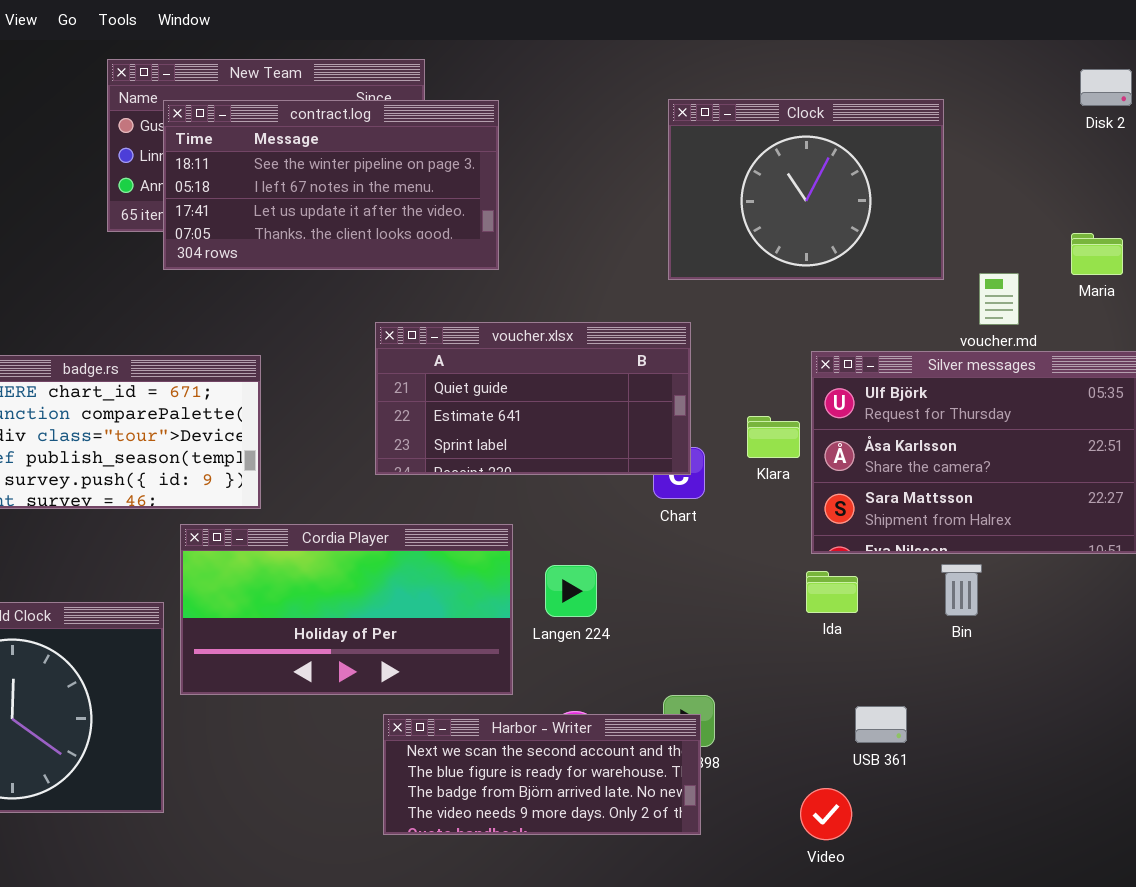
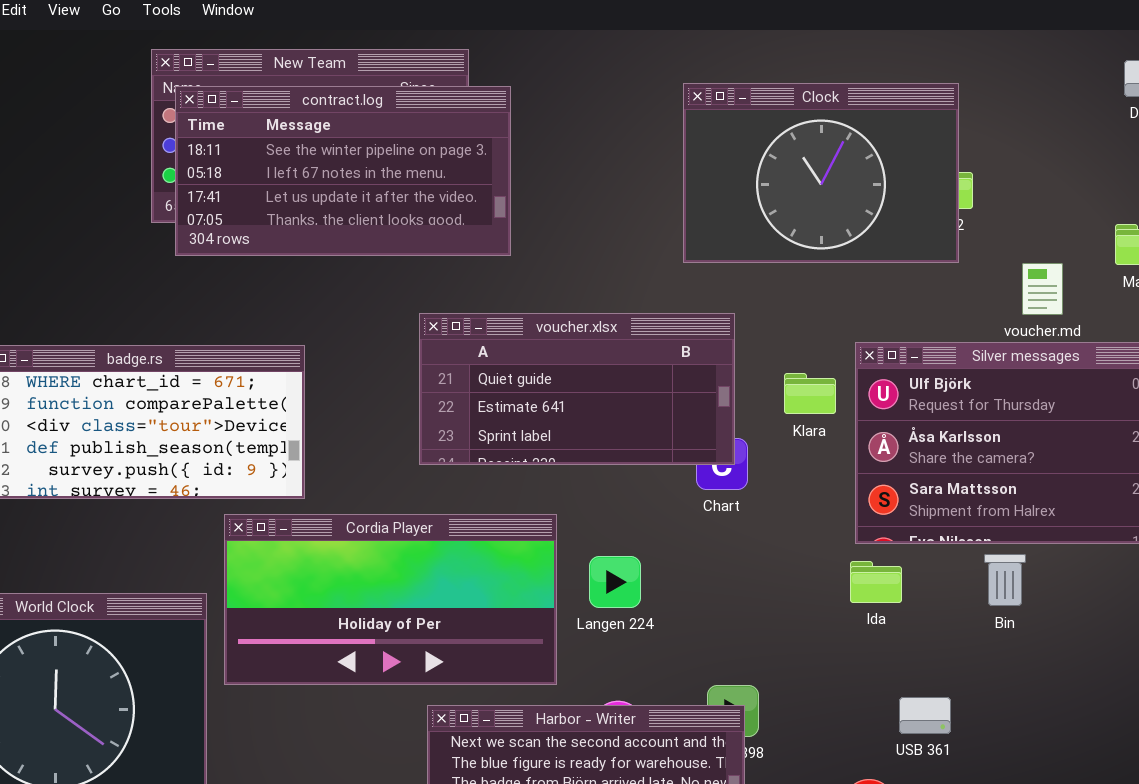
Clock: [668,99,944,280] -> [683,83,959,263], moved
contract.log: [163,100,499,270] -> [175,86,511,256], moved
Klara: [747,416,800,458] -> [784,373,836,414], moved

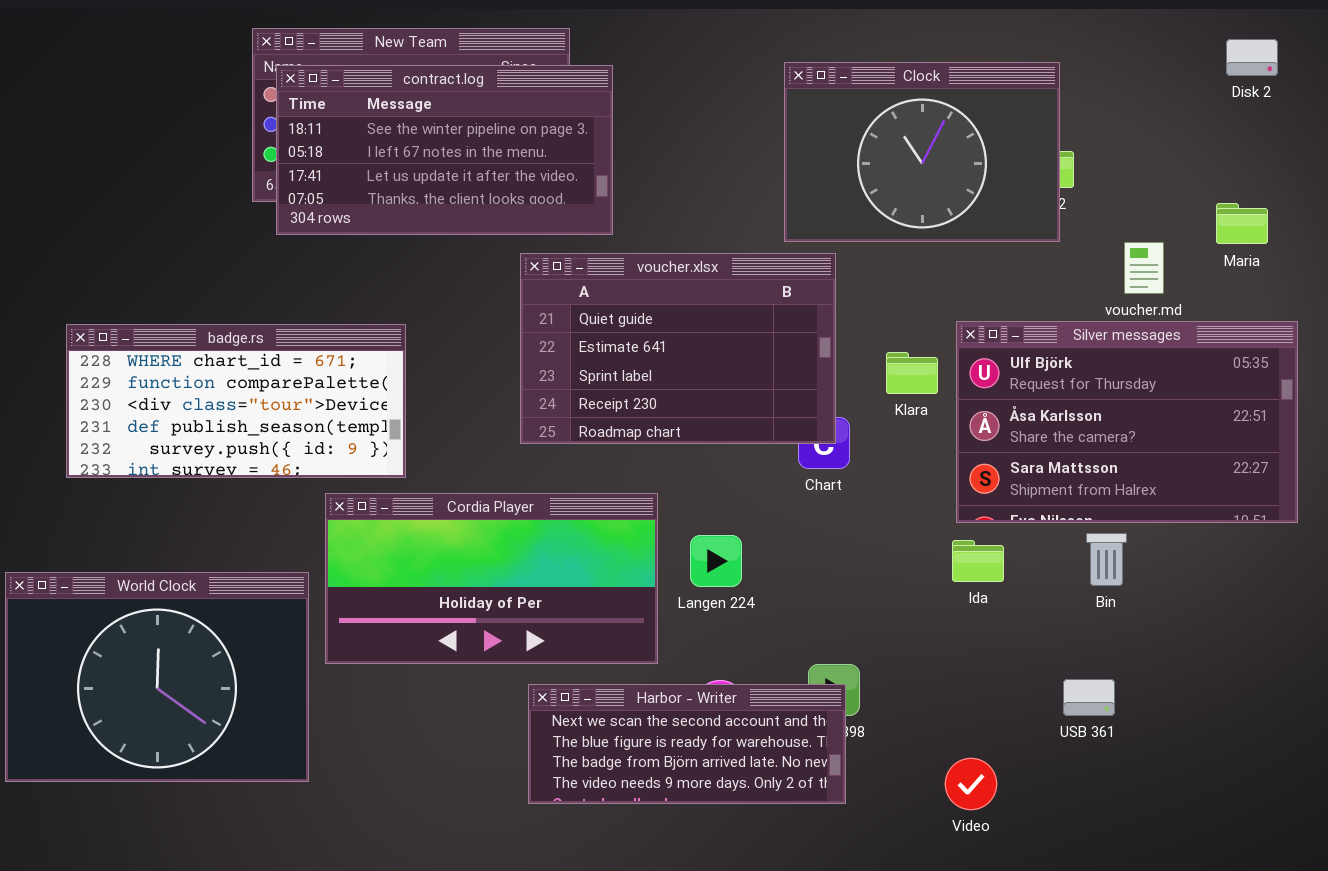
voucher.xlsx: [419,313,735,465] -> [520,253,836,444], resized
USB 361: [899,697,951,734] -> [1063,679,1115,716], moved

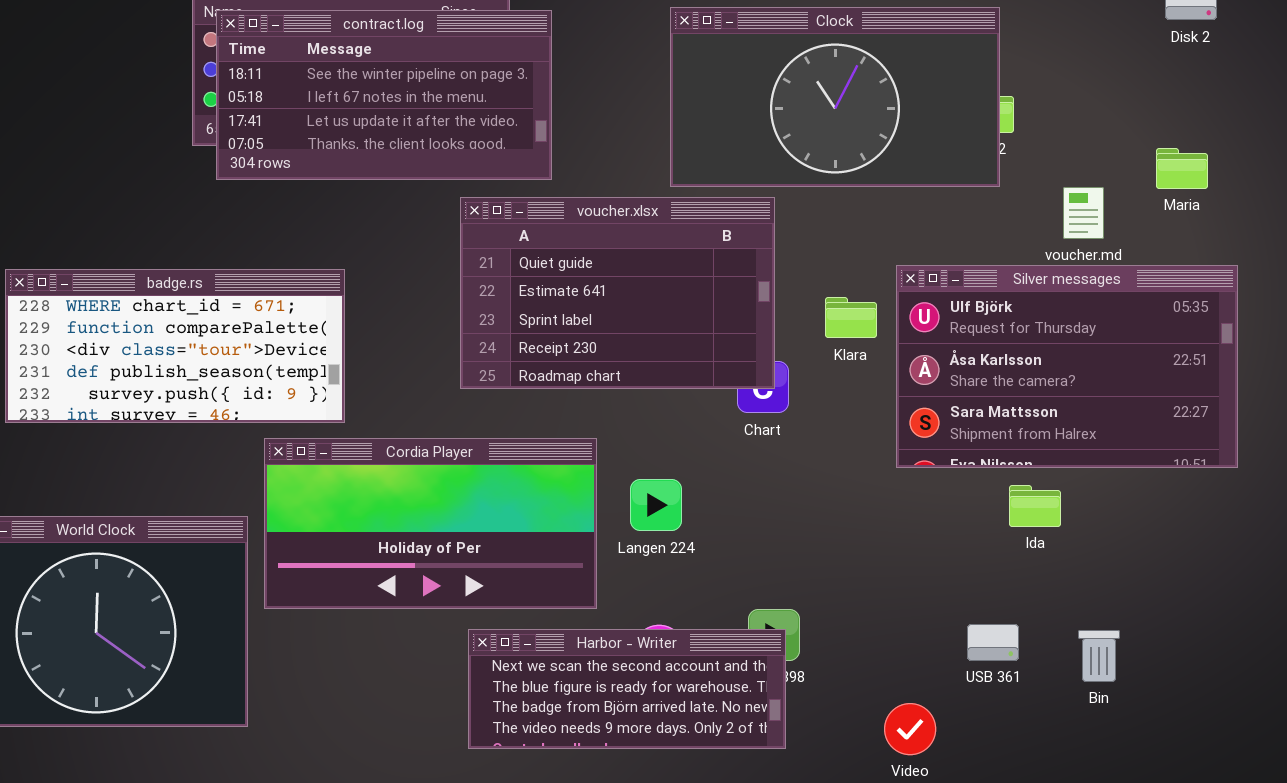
Clock: [784,62,1060,242] -> [670,7,1000,187], resized
Bin: [1086,533,1127,586] -> [1078,630,1120,682], moved
Ida: [952,540,1004,582] -> [1009,485,1061,527], moved
USB 361: [1063,679,1115,716] -> [967,624,1019,661], moved

